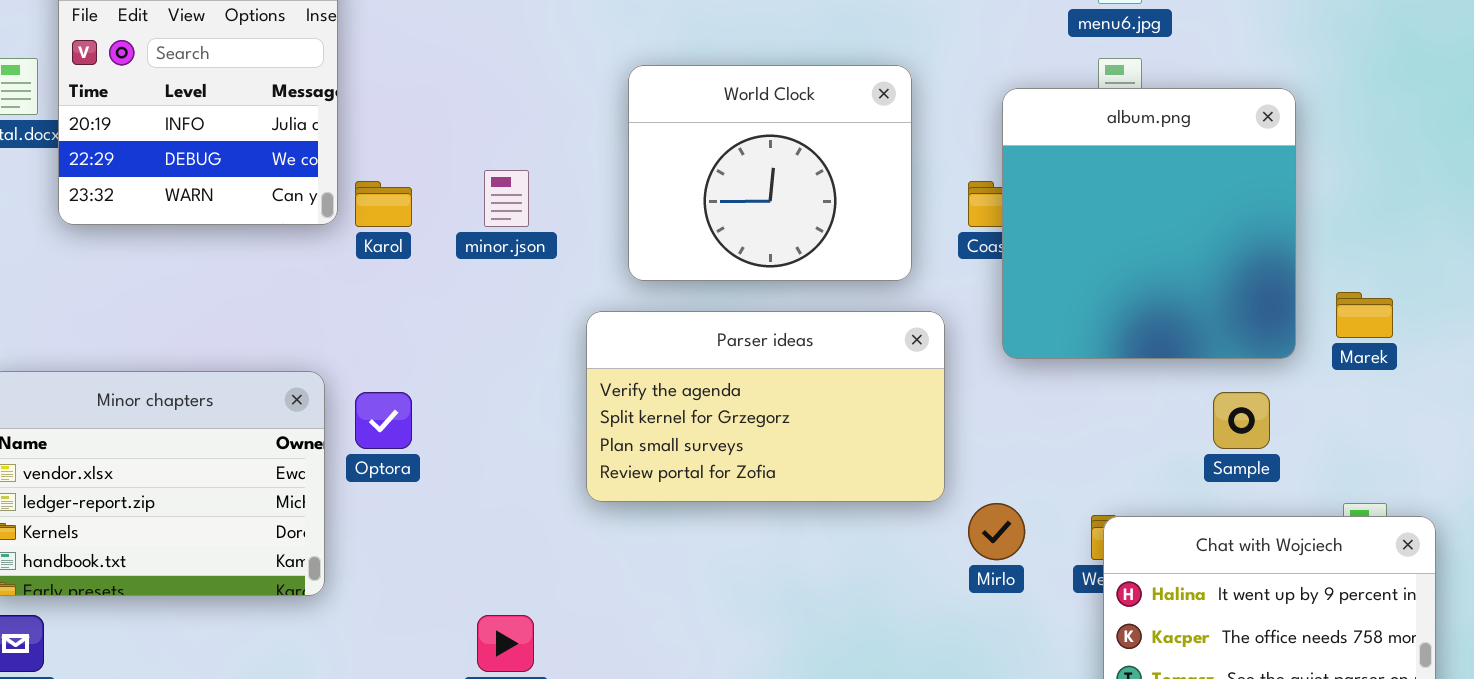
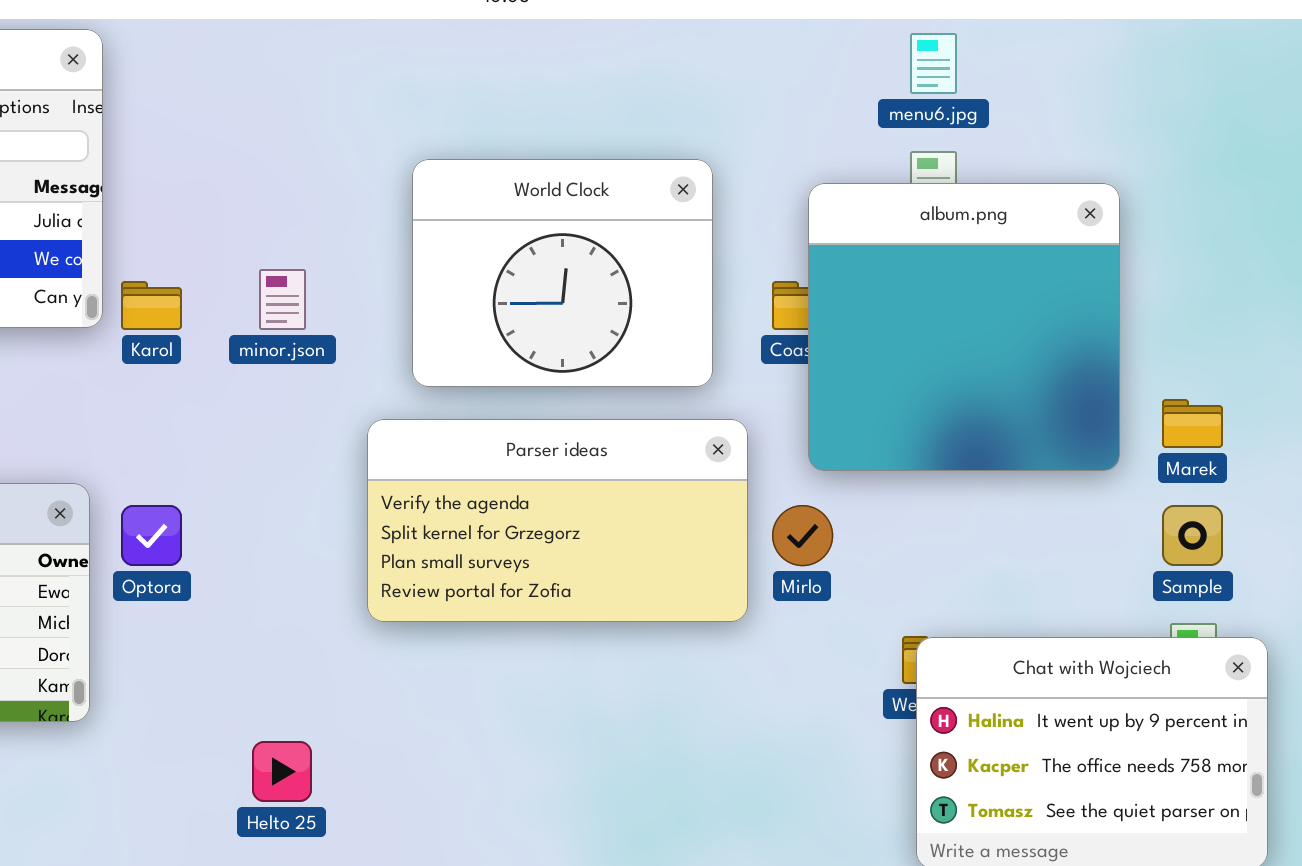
Sample: [1213,392,1270,449] -> [1162,505,1223,566], moved
Mirlo: [968,503,1025,560] -> [772,505,833,566], moved

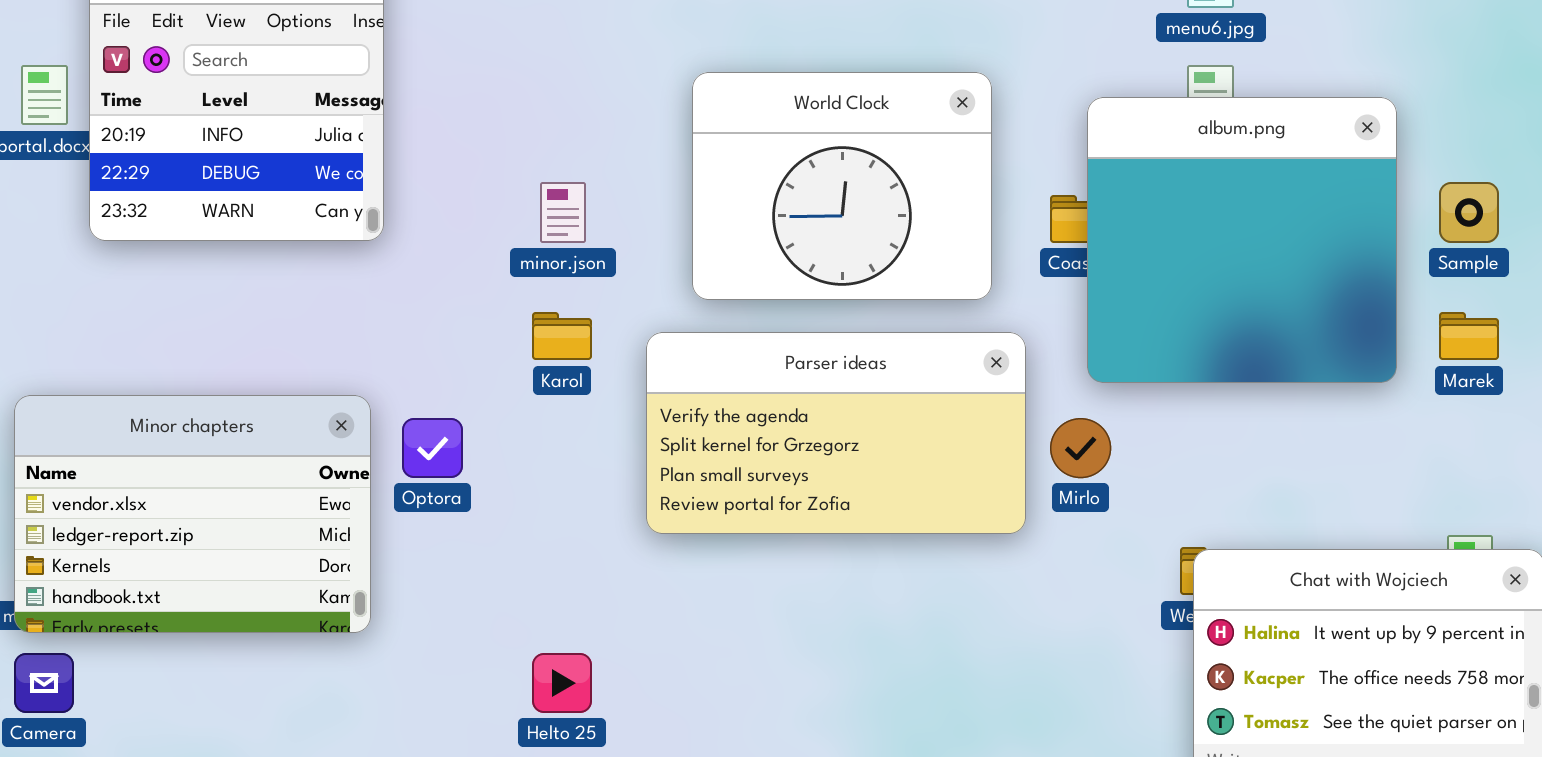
Karol: [121,281,182,330] -> [532,312,592,360], moved
Sample: [1162,505,1223,566] -> [1439,182,1499,243], moved

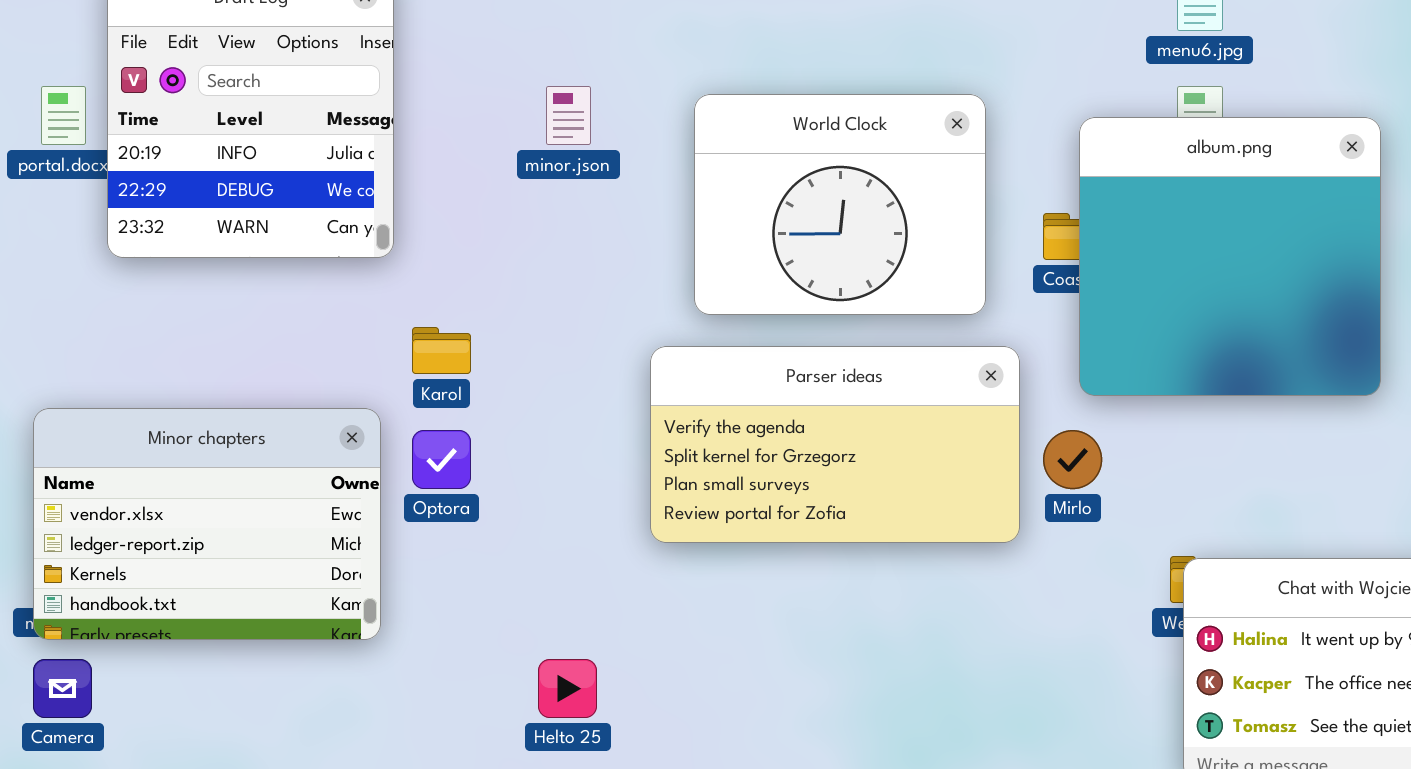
minor.json: [540,182,586,243] -> [546,86,591,145], moved
Karol: [532,312,592,360] -> [412,327,471,374], moved

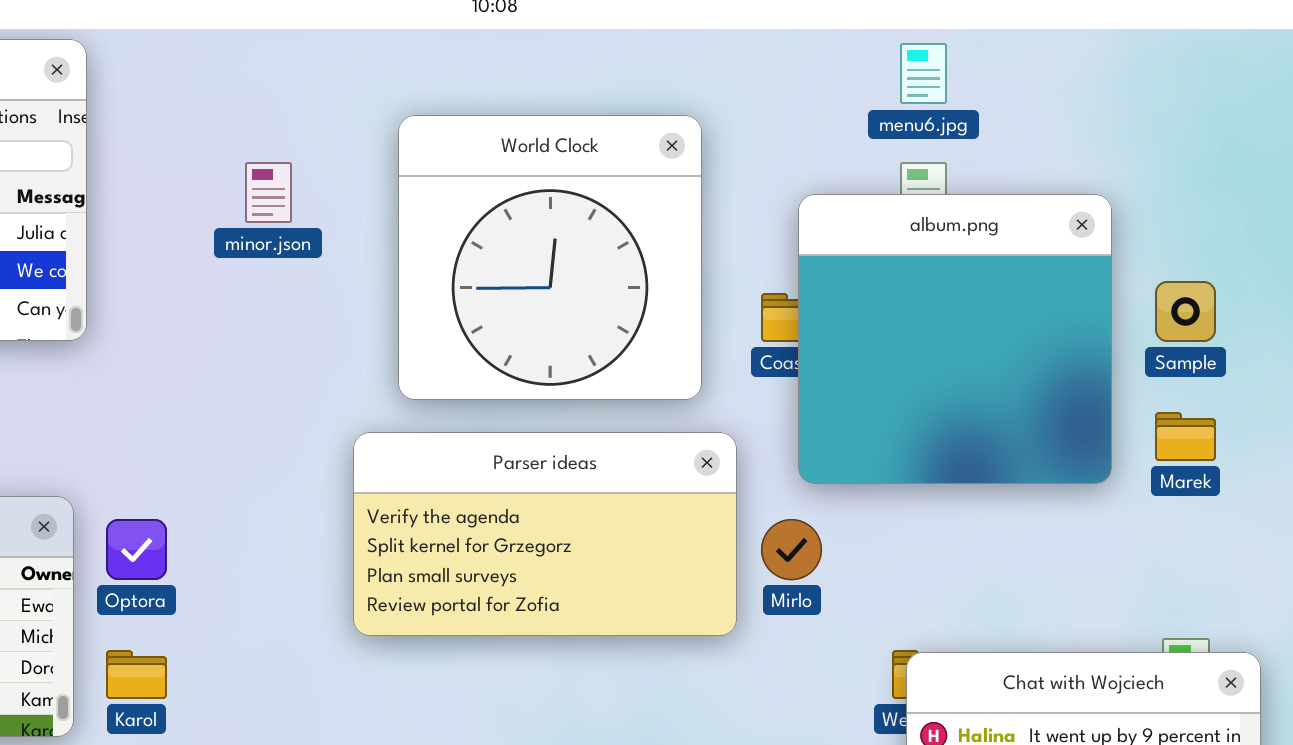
World Clock: [694,94,986,315] -> [398,115,702,400], resized
Karol: [412,327,471,374] -> [106,650,167,699], moved

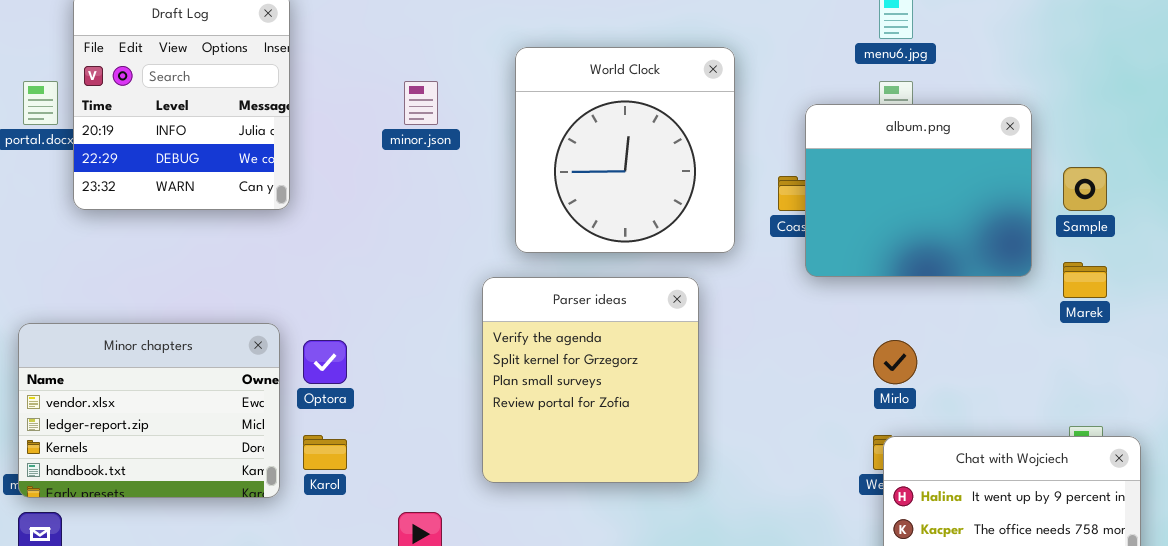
album.png: [798,194,1112,484] -> [805,104,1032,277], resized
Parser ideas: [353,432,737,636] -> [482,277,699,483], resized
Mirlo: [761,519,822,580] -> [873,340,917,384], moved

